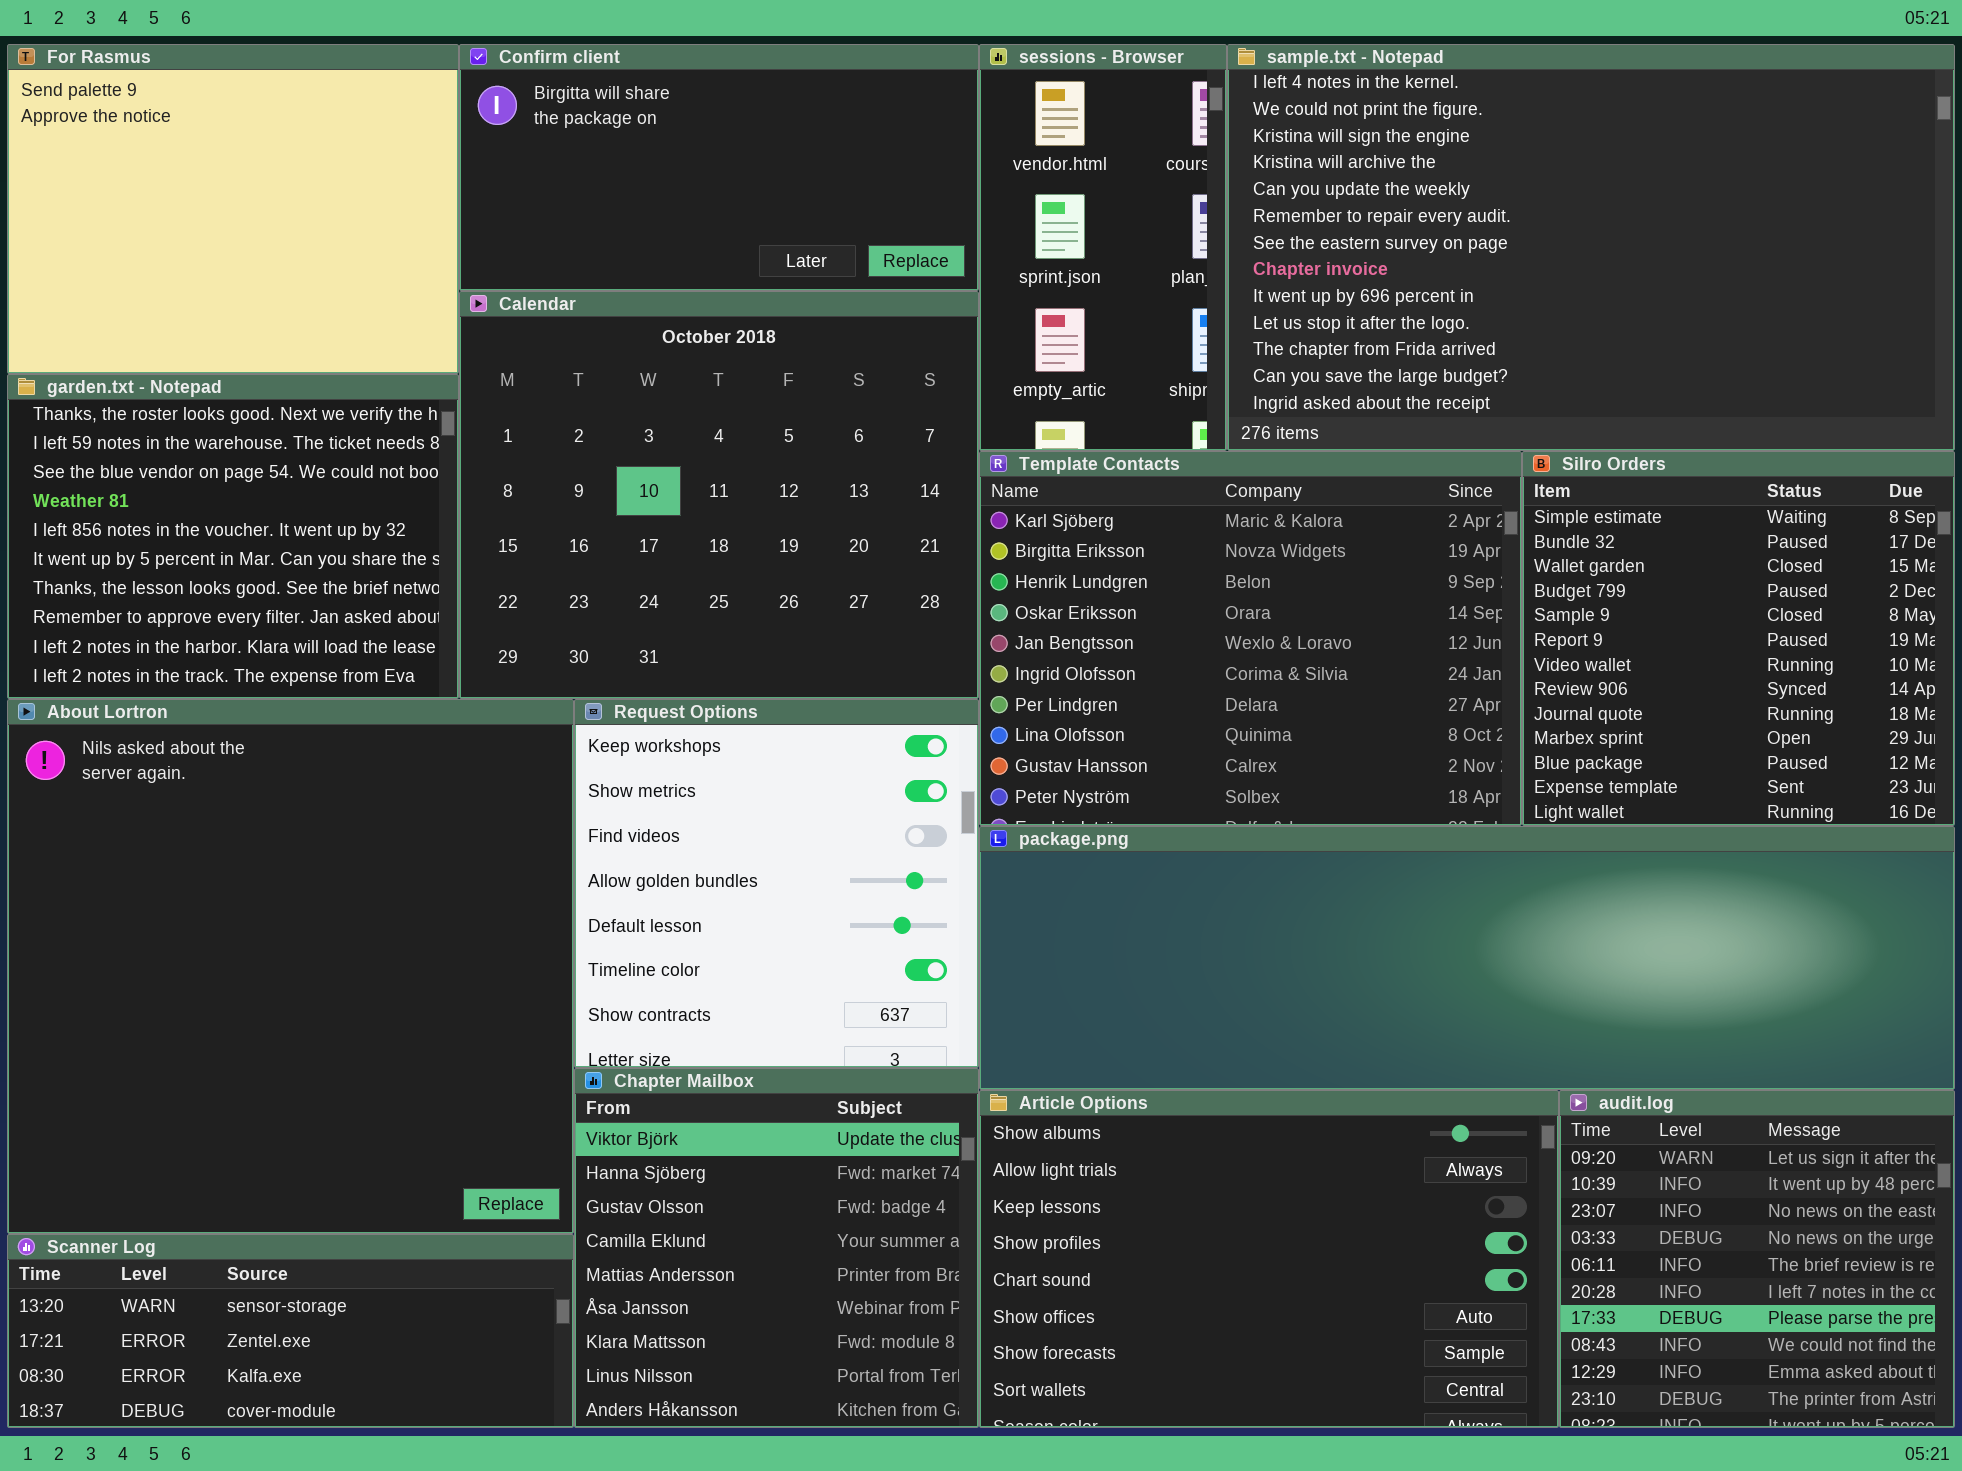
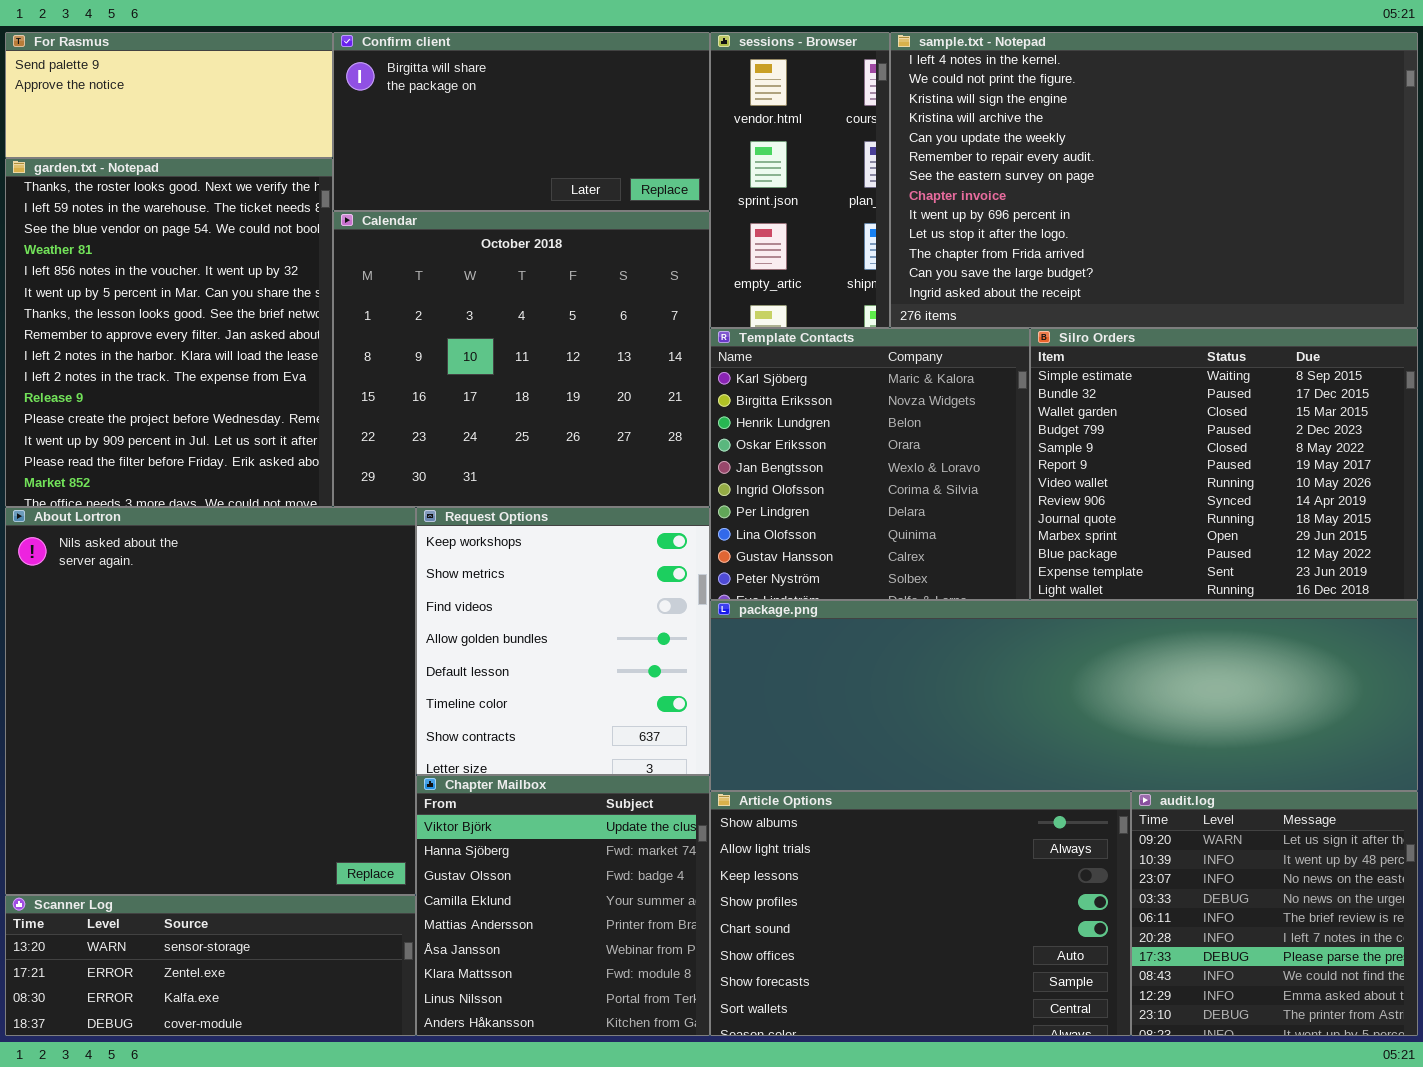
For Rasmus: [7,44,459,374] -> [5,32,333,158], resized
garden.txt - Notepad: [7,374,459,699] -> [5,158,333,507], resized
Template Contacts: [979,451,1522,826] -> [710,328,1030,600], resized
Silro Orders: [1522,451,1955,826] -> [1030,328,1418,600], resized

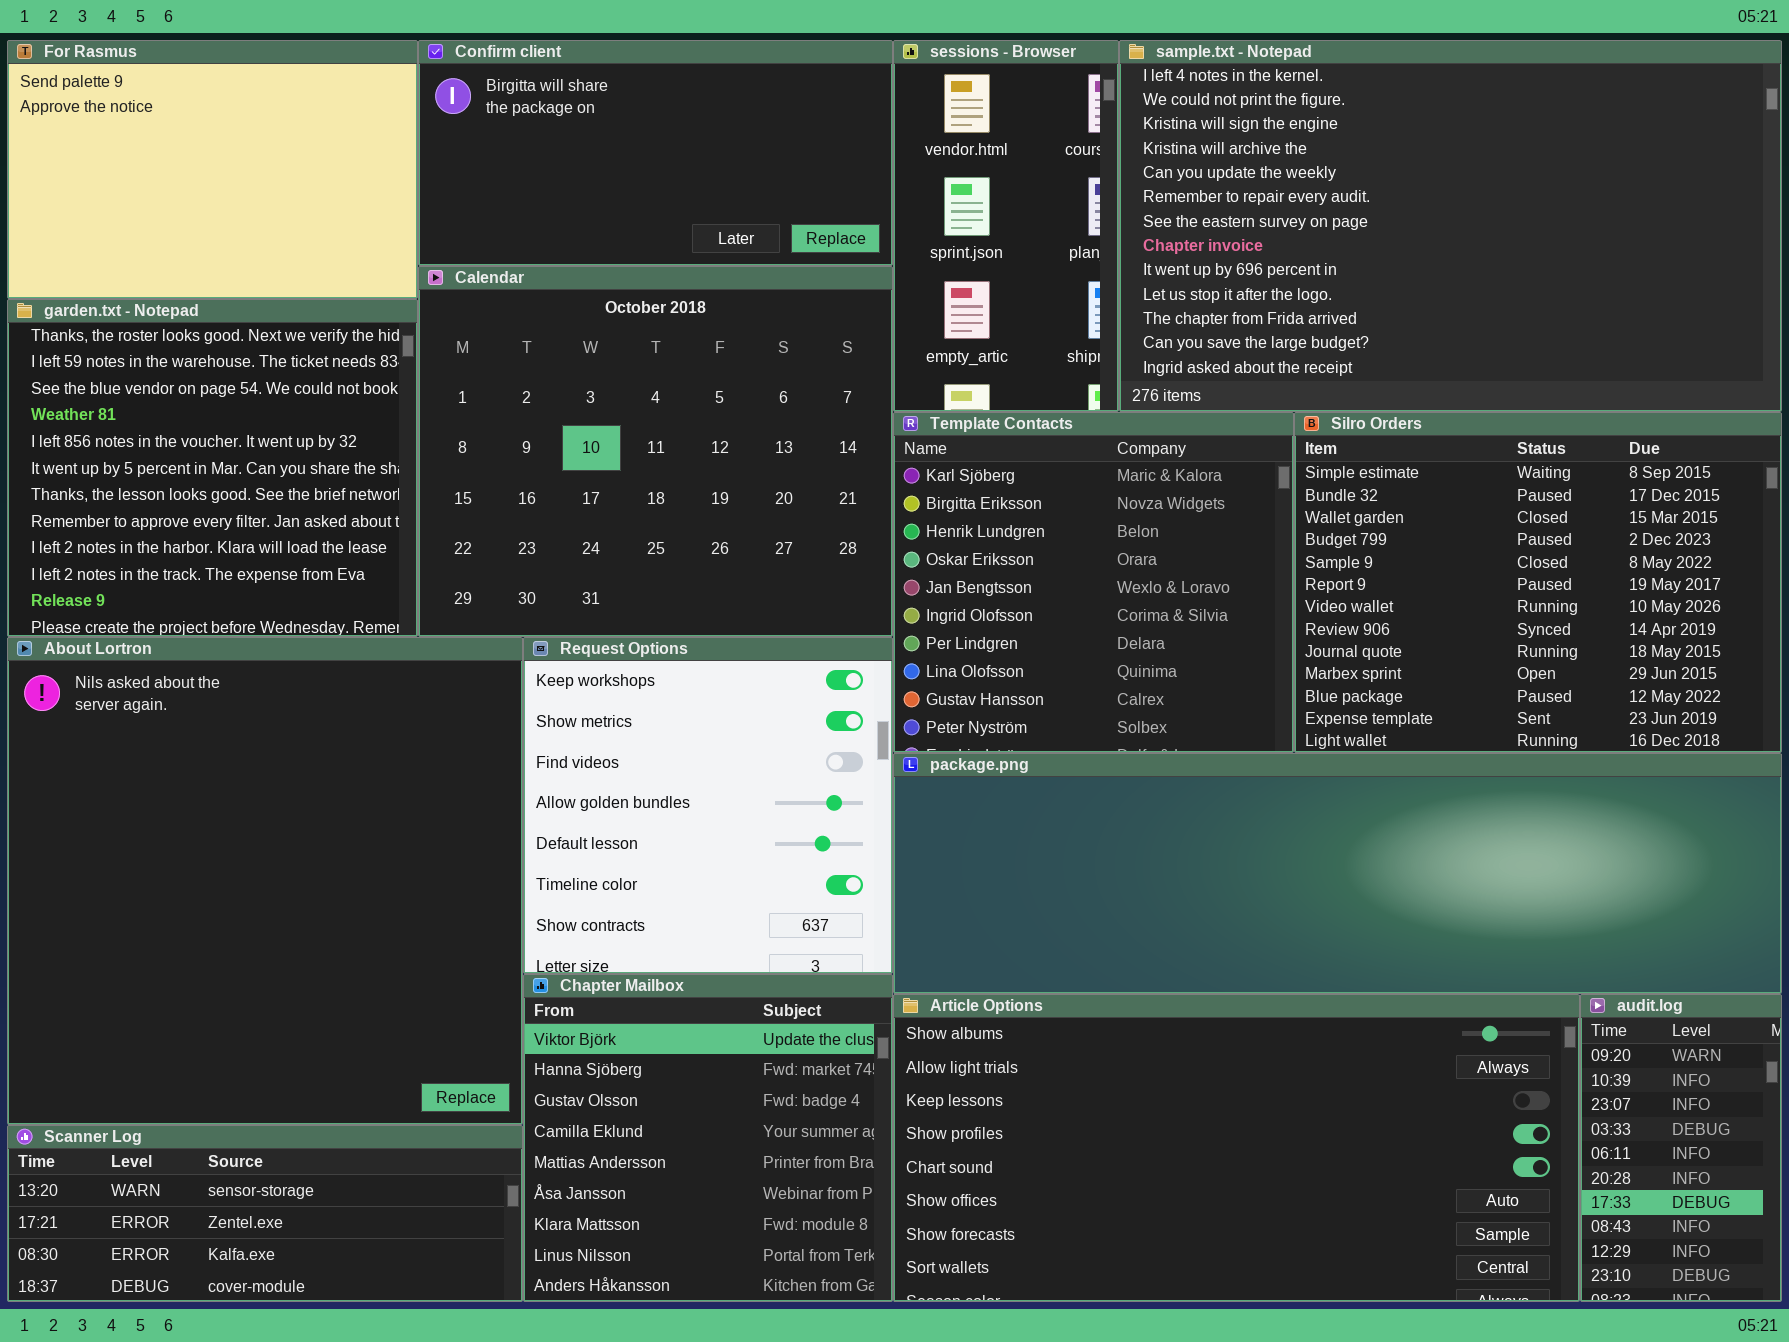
For Rasmus: [5,32,333,158] -> [7,40,418,299], resized
garden.txt - Notepad: [5,158,333,507] -> [7,299,418,637], resized
Article Options: [710,791,1131,1036] -> [893,994,1580,1302], resized
audit.log: [1131,791,1418,1036] -> [1580,994,1782,1302], resized

